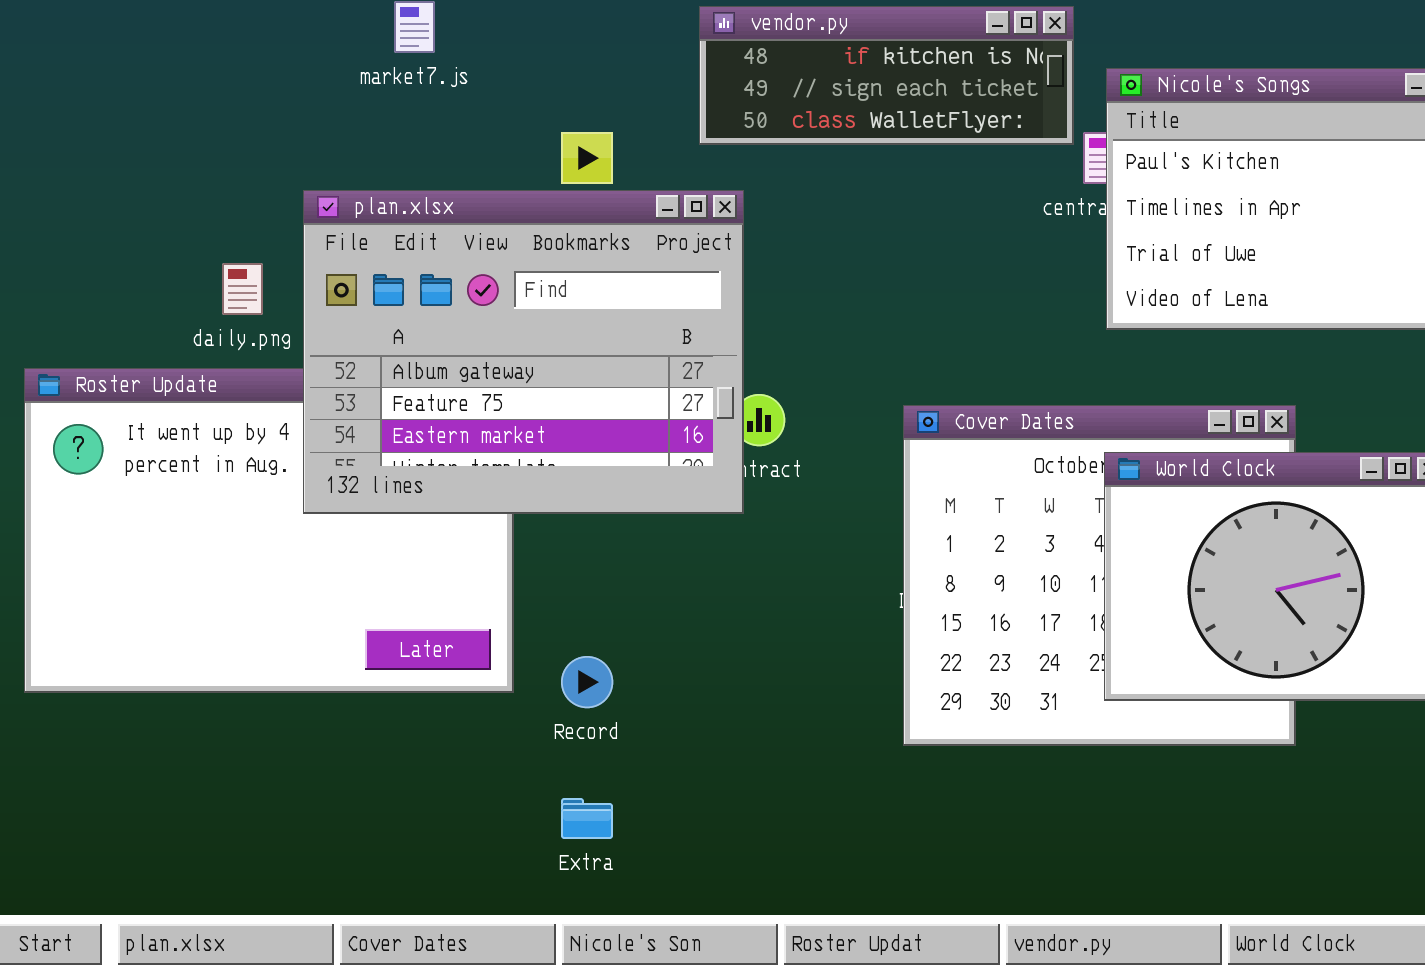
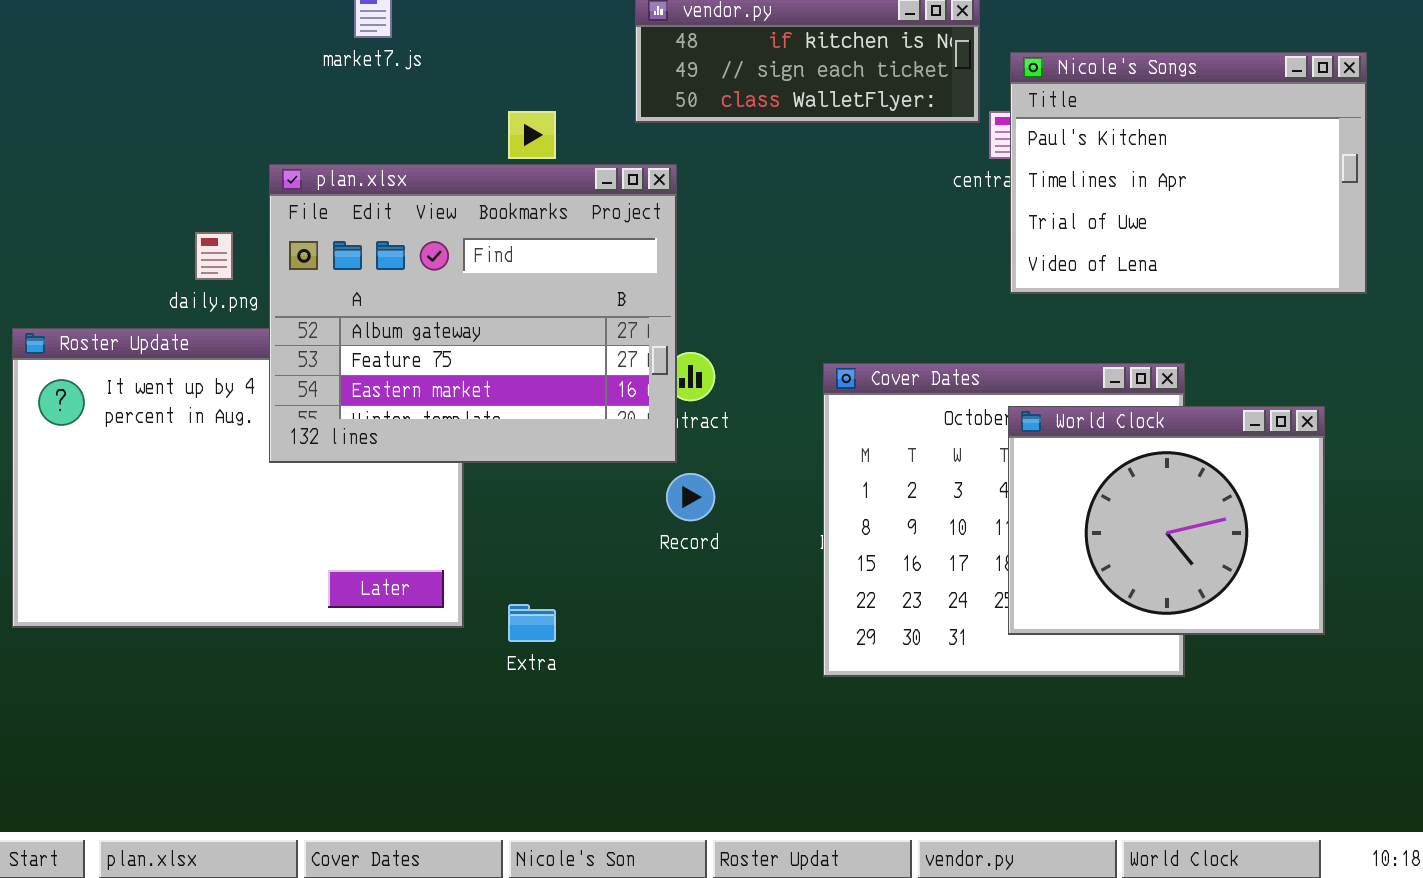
Record: [561,656,613,708] -> [666,473,715,521], moved
Extra: [561,798,613,839] -> [508,604,556,642], moved

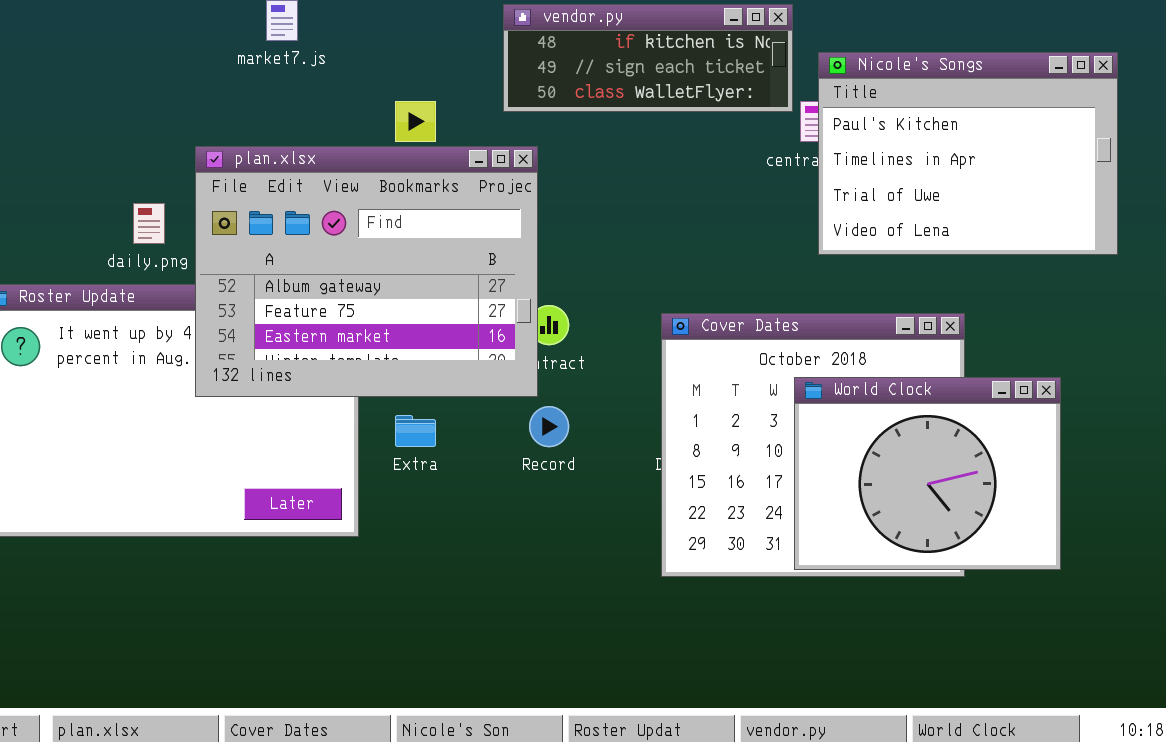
World Clock: [1008,406,1325,635] -> [794,377,1061,570], moved
Extra: [508,604,556,642] -> [395,415,436,447], moved

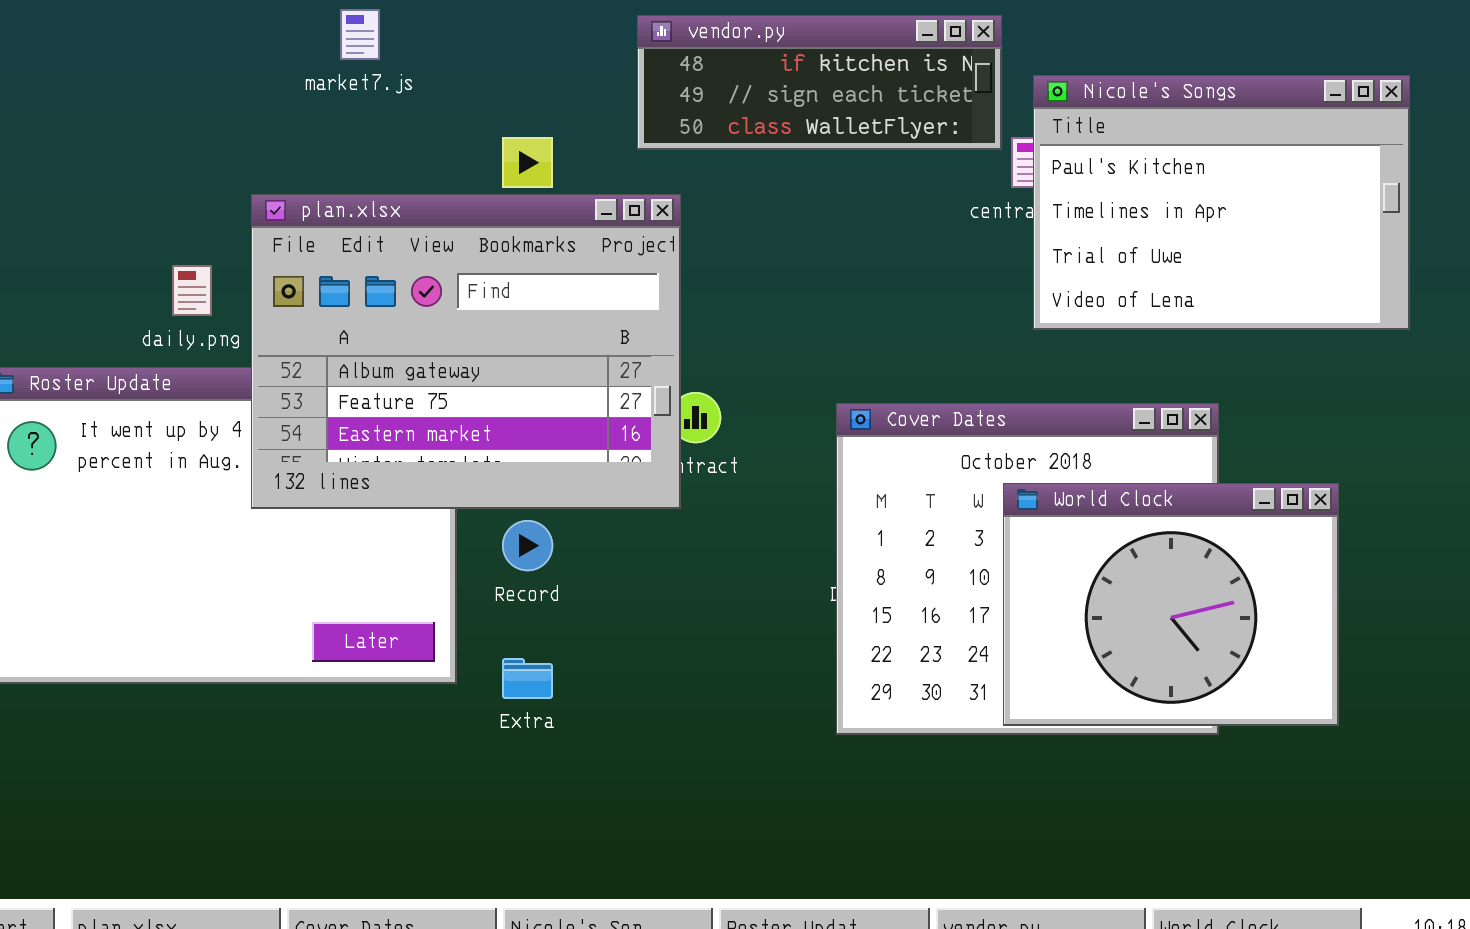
Record: [529,406,569,447] -> [502,520,553,571], moved
Extra: [395,415,436,447] -> [502,658,553,699], moved

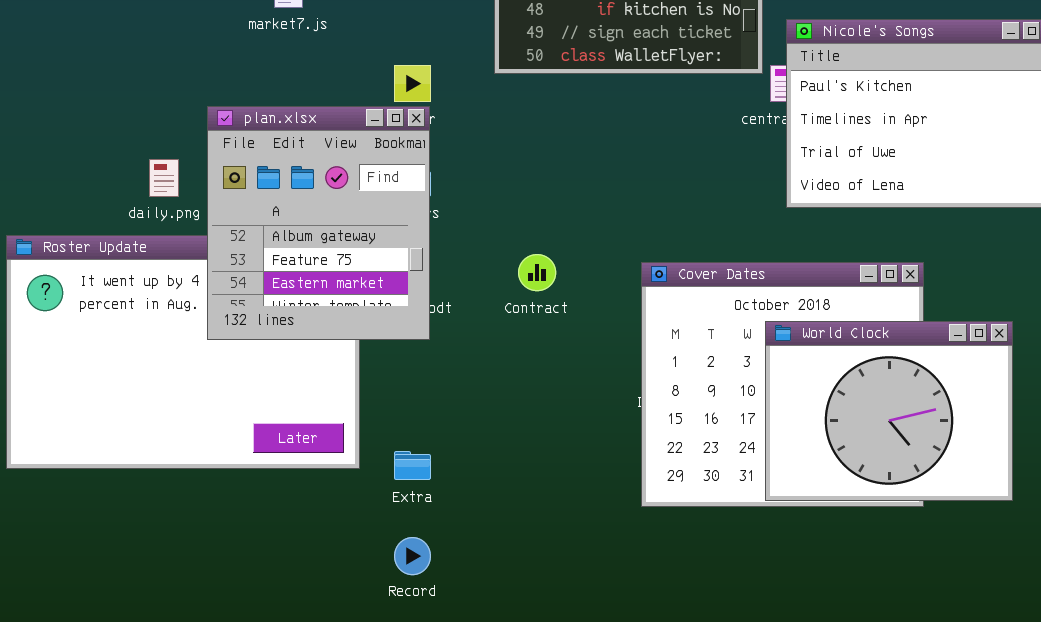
plan.xlsx: [251,194,681,509] -> [207,106,430,340], resized
Record: [502,520,553,571] -> [394,537,431,575], moved

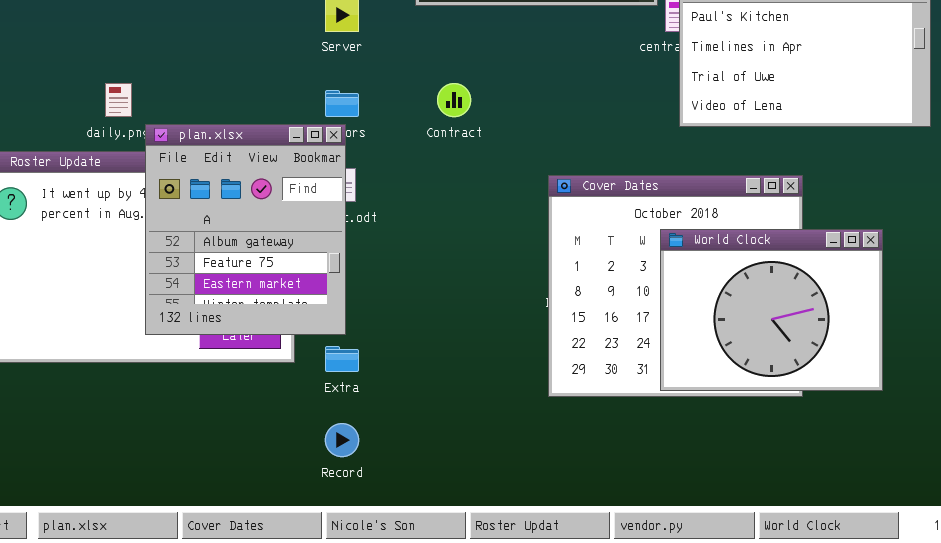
plan.xlsx: [207,106,430,340] -> [145,124,346,335], moved
Contract: [518,254,556,291] -> [437,83,471,117], moved

